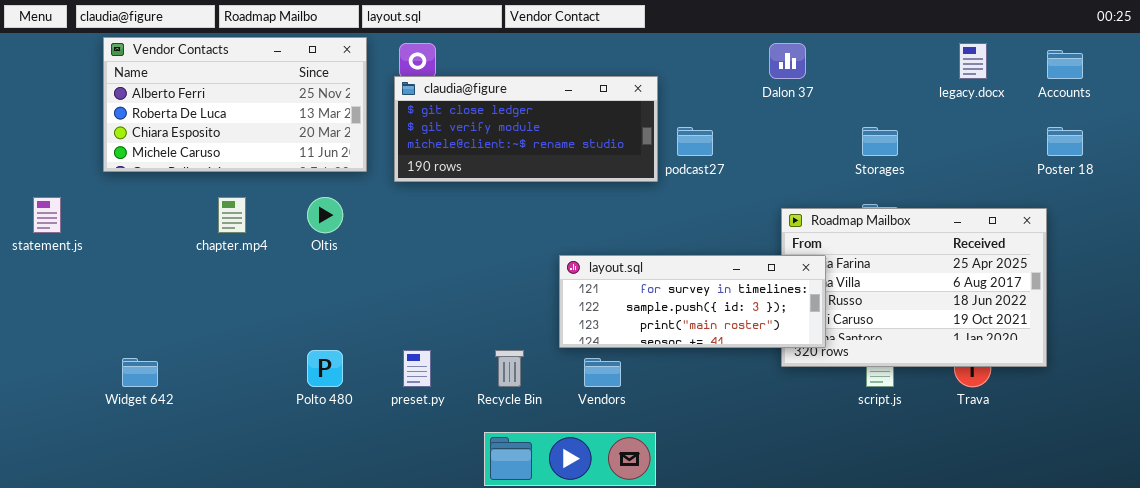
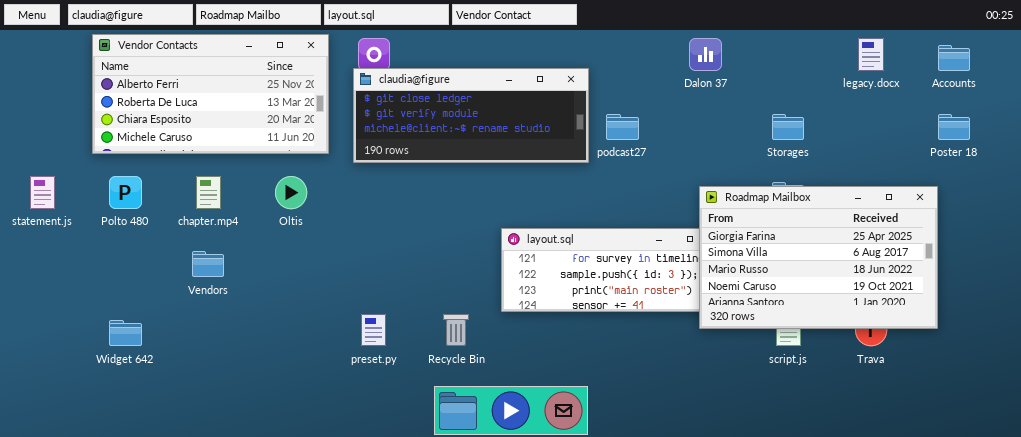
Roadmap Mailbox: [781,208,1047,367] -> [699,186,938,329], raised
Polto 480: [307,350,343,387] -> [109,176,142,209], moved
Vendors: [584,358,621,387] -> [192,251,224,277], moved

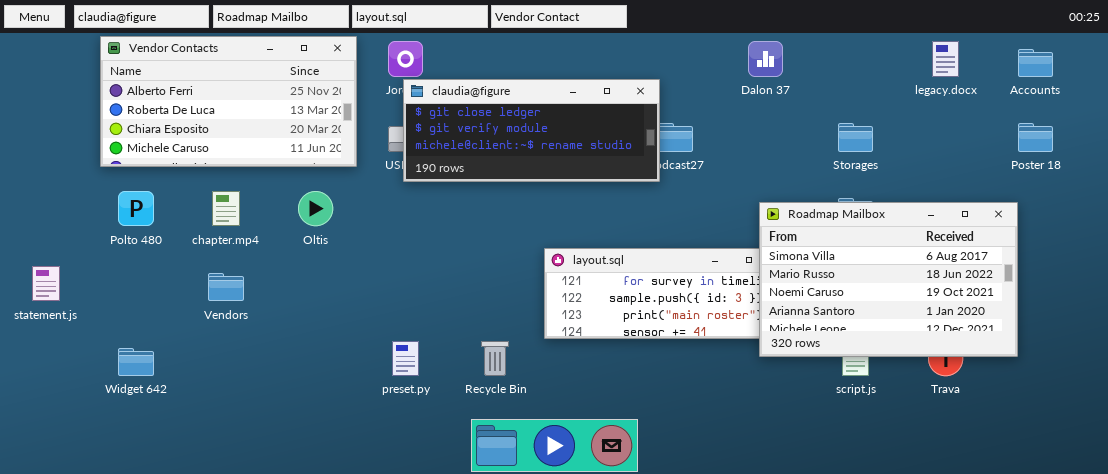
claudia@figure: [353,68,589,163] -> [403,79,660,182], moved
statement.js: [30,176,55,209] -> [32,266,60,301], moved
Roadmap Mailbox: [699,186,938,329] -> [759,202,1018,357], scrolled down 1 row

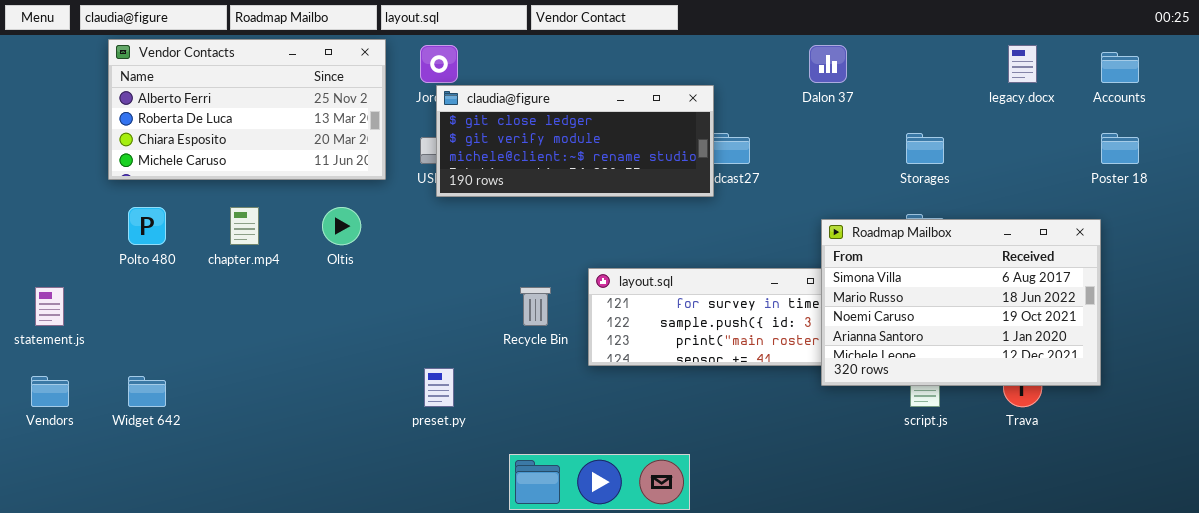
Vendors: [208,273,244,301] -> [31,376,69,407], moved
Recycle Bin: [481,341,509,376] -> [520,287,551,326], moved

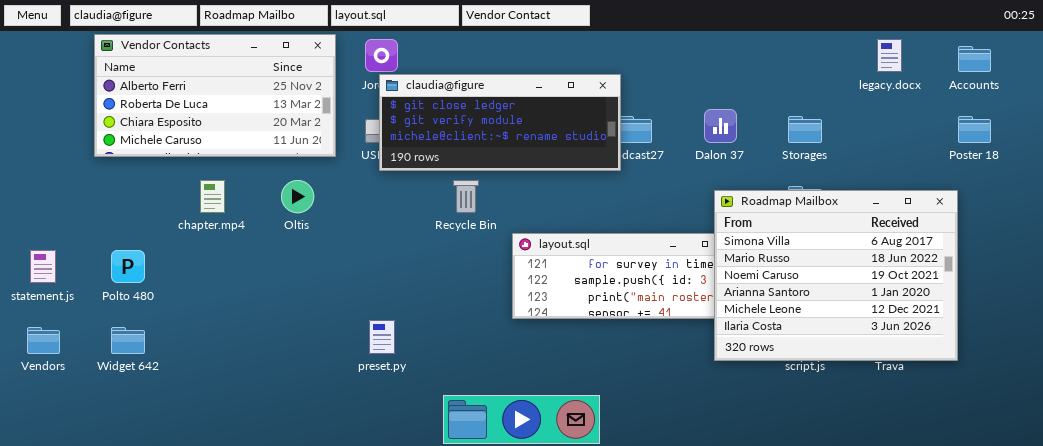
Dalon 37: [809,45,847,83] -> [704,109,737,143], moved
Polto 480: [128,207,166,245] -> [111,250,145,283], moved
Roadmap Mailbox: [821,219,1101,386] -> [714,190,958,361], resized
Recycle Bin: [520,287,551,326] -> [453,180,479,213], moved

